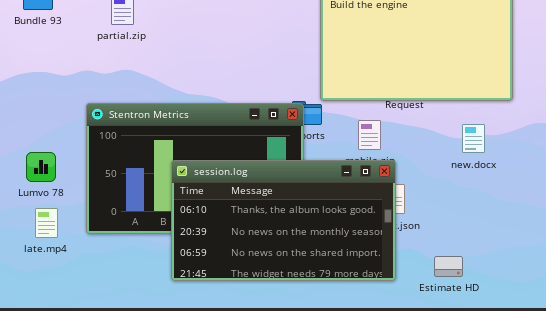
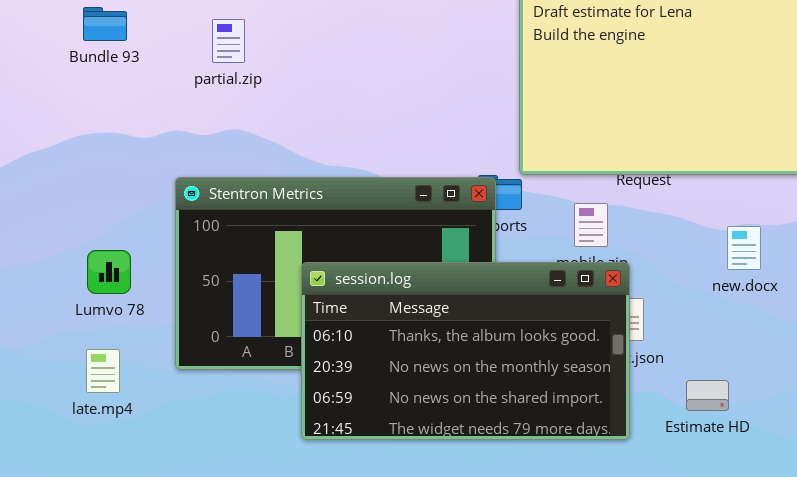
new.docx: [462,124,485,153] -> [727,226,761,270], moved
late.mp4: [35,208,58,238] -> [86,349,120,393], moved
Estimate HD: [434,256,463,277] -> [686,380,729,411], moved

